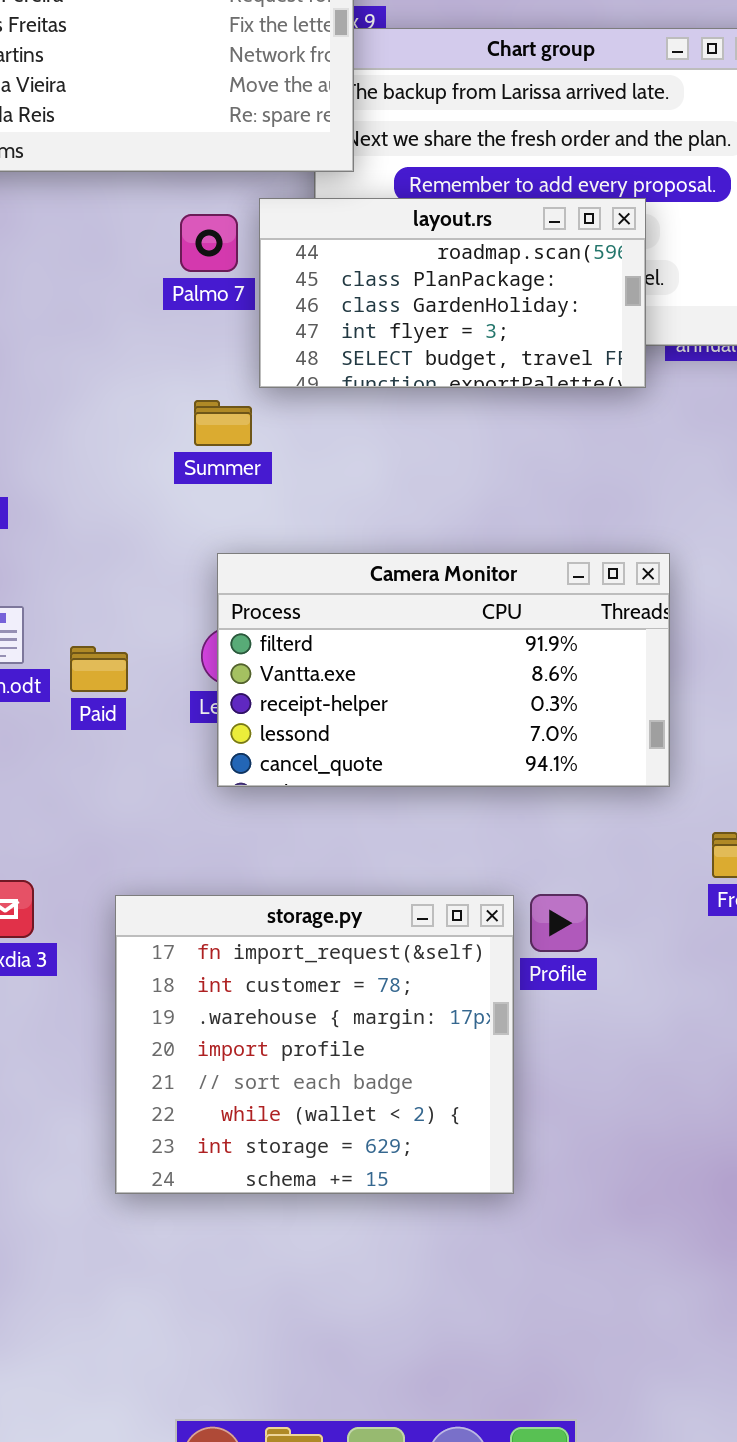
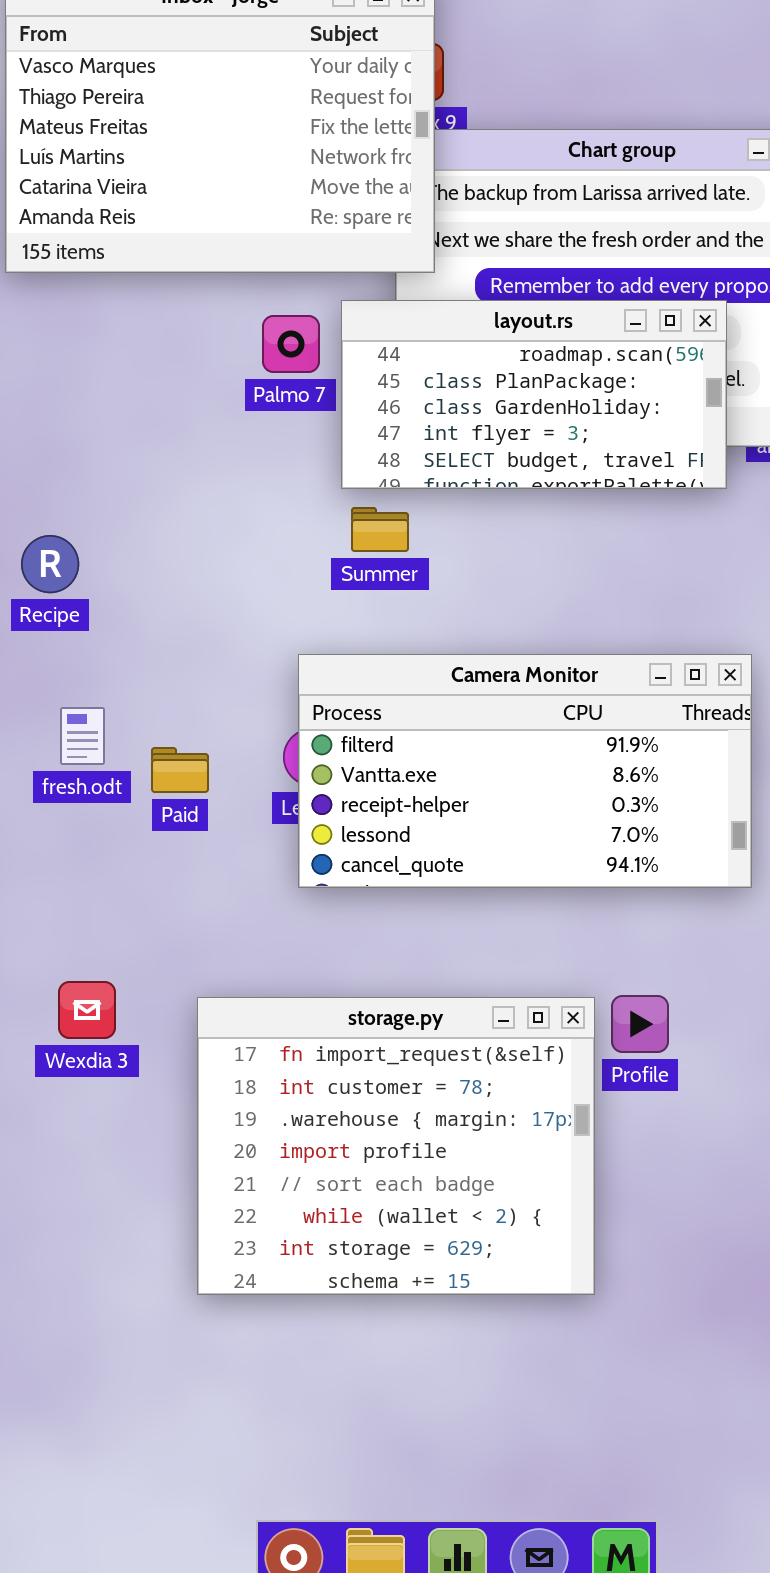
Summer: [194,400,252,446] -> [351,507,409,552], moved

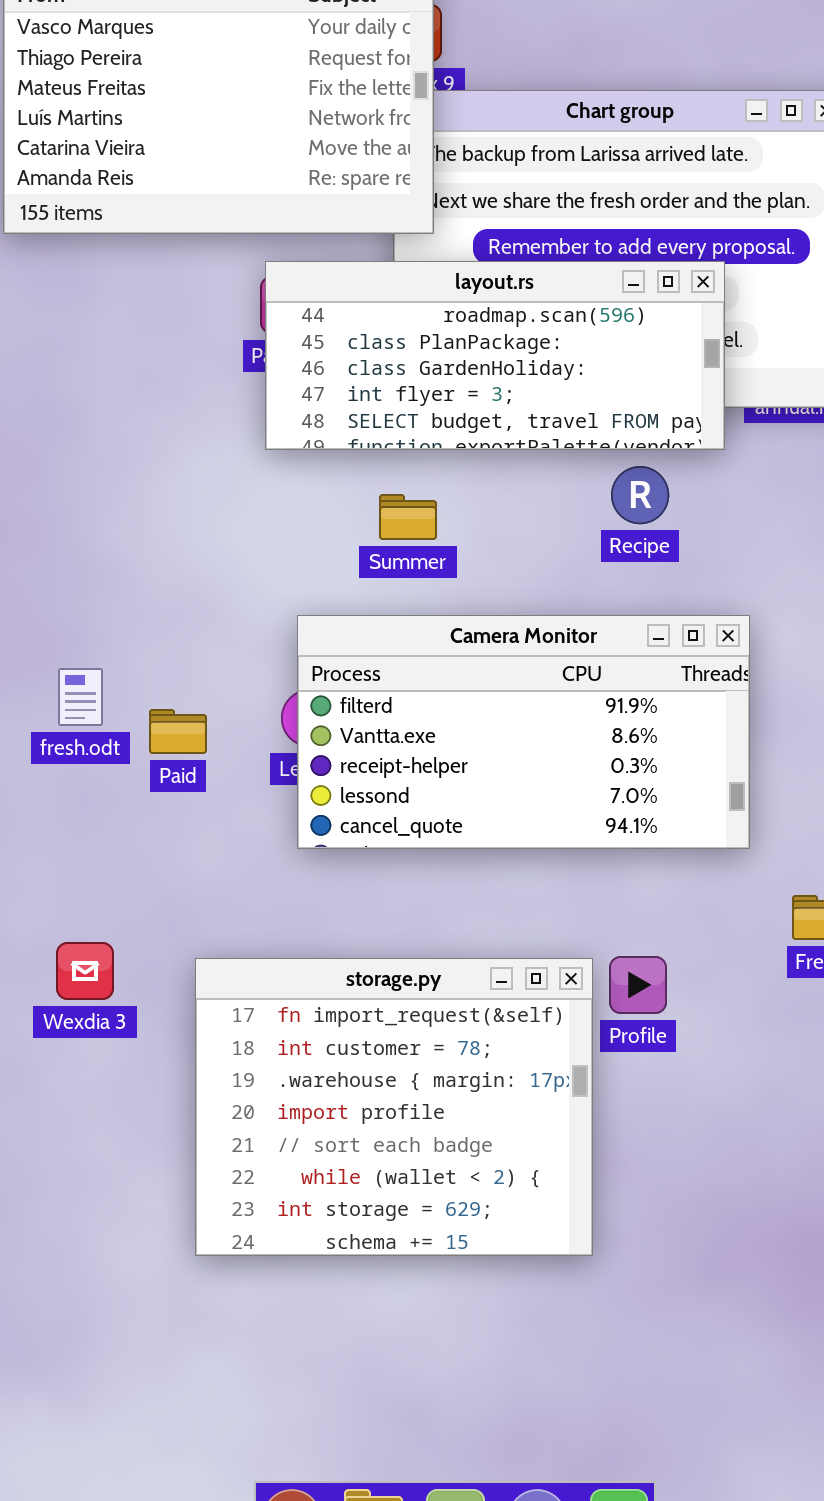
layout.rs: [341,300,727,489] -> [265,261,725,450], resized
Summer: [351,507,409,552] -> [379,494,437,540], moved
Recipe: [21,535,79,593] -> [611,466,669,524], moved

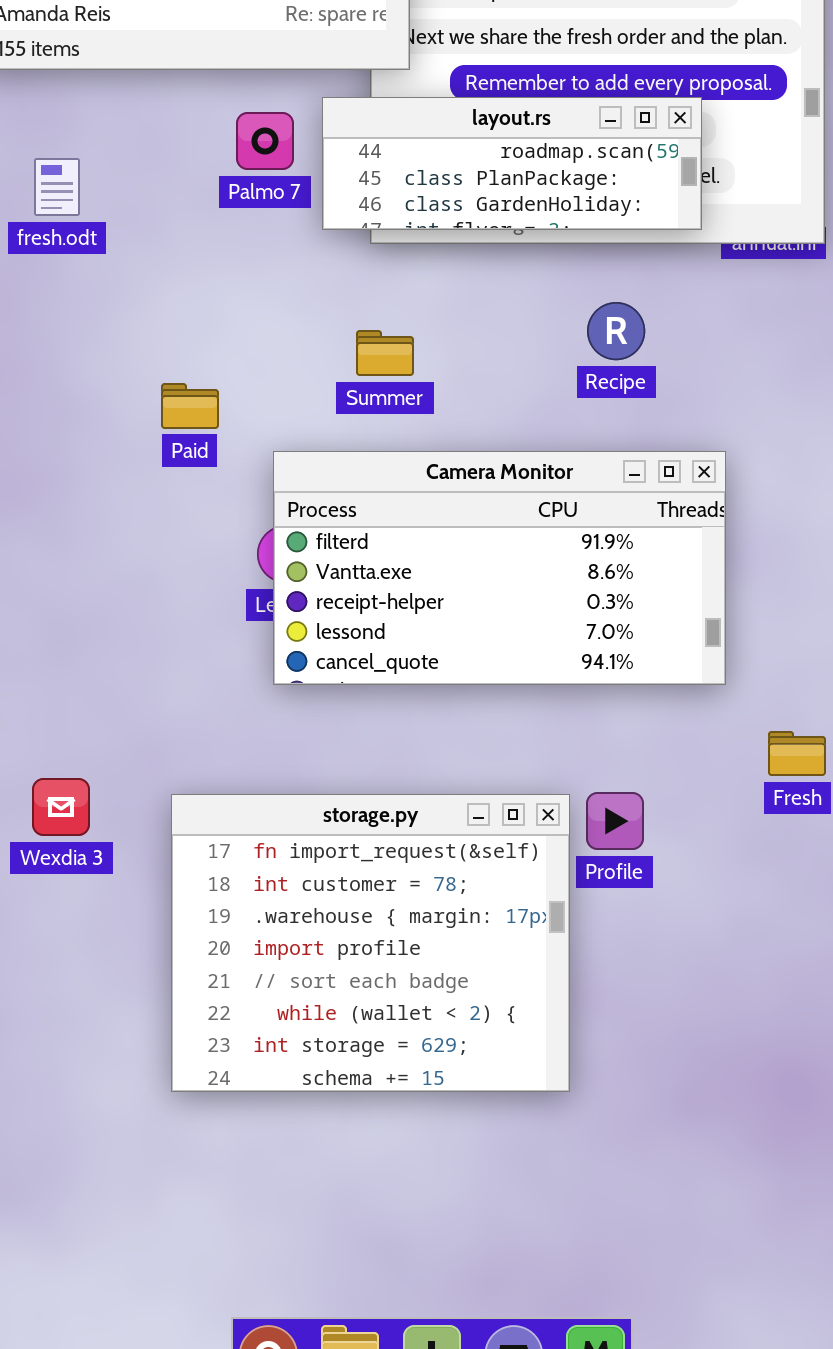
layout.rs: [265,261,725,450] -> [322,97,702,230], resized
fresh.odt: [58,668,103,726] -> [34,158,80,216], moved
Paid: [149,709,207,754] -> [161,383,219,429], moved

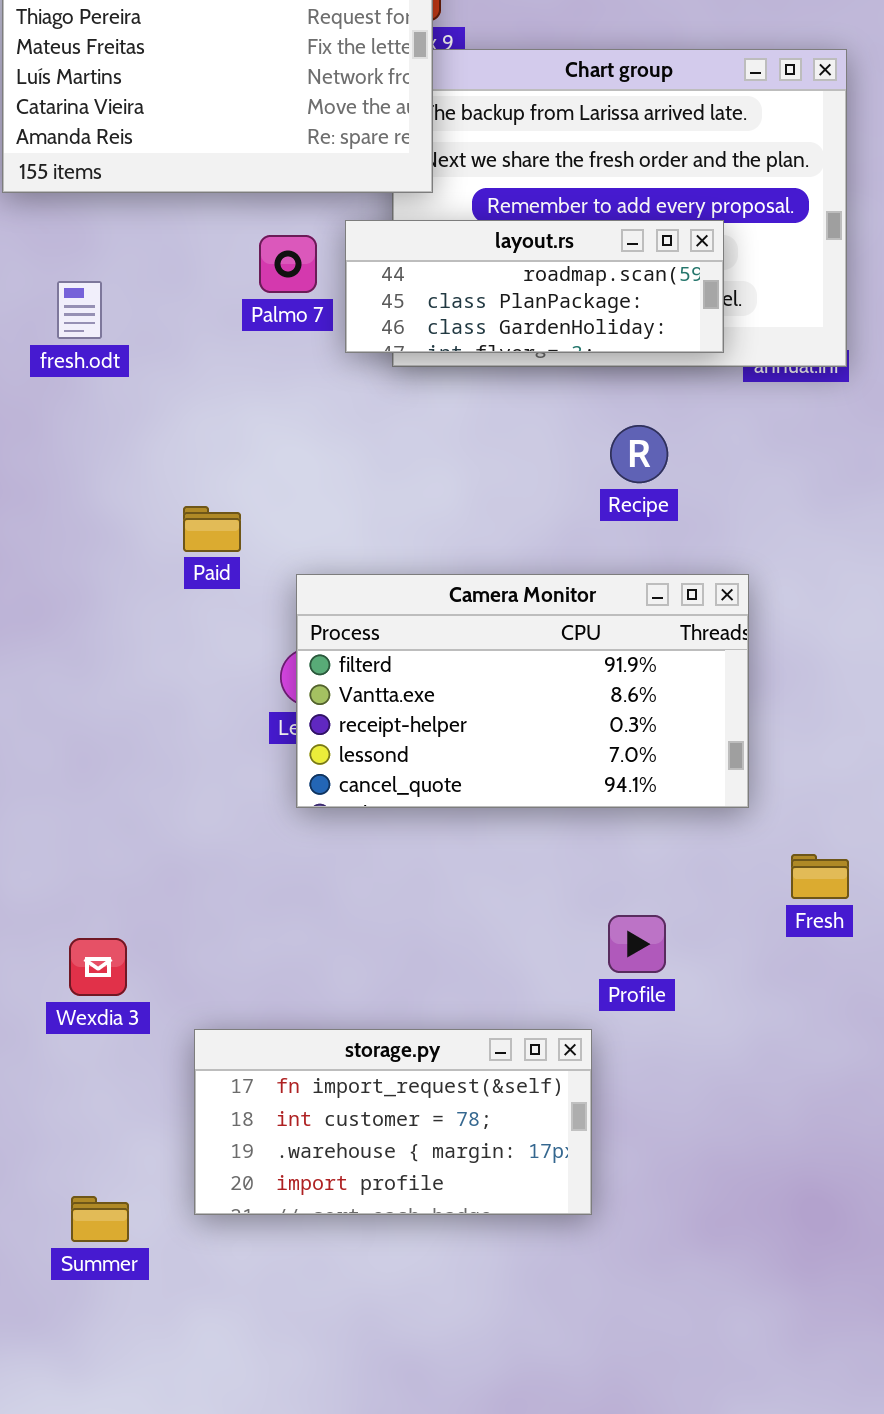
Summer: [356,330,414,376] -> [71,1196,129,1242], moved
Wexdia 3: [32,778,90,836] -> [69,938,127,996], moved
storage.py: [171,794,570,1092] -> [194,1029,592,1215], resized

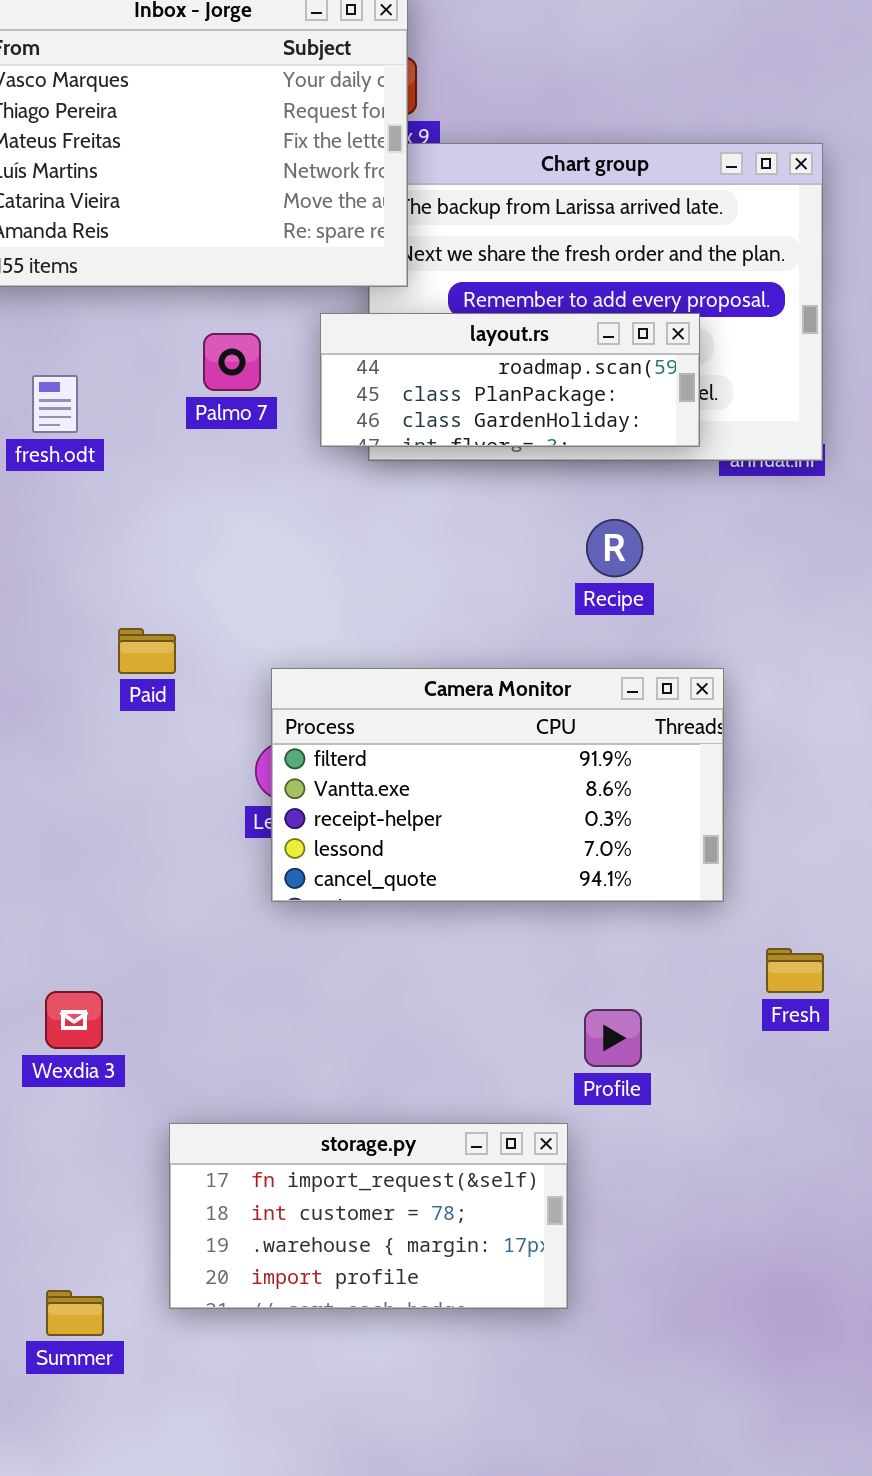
Palmo 7: [259,235,317,293] -> [203,333,261,391], moved
Paid: [183,506,241,552] -> [118,628,176,674], moved
Wexdia 3: [69,938,127,996] -> [45,991,103,1049], moved

